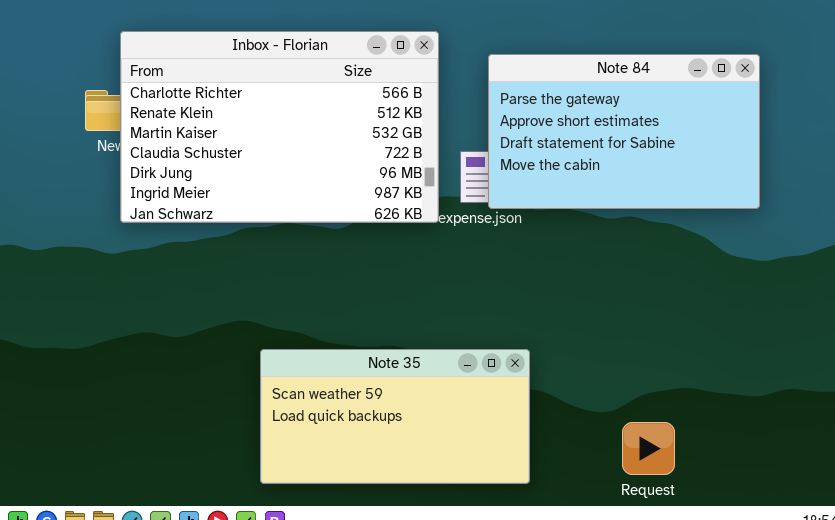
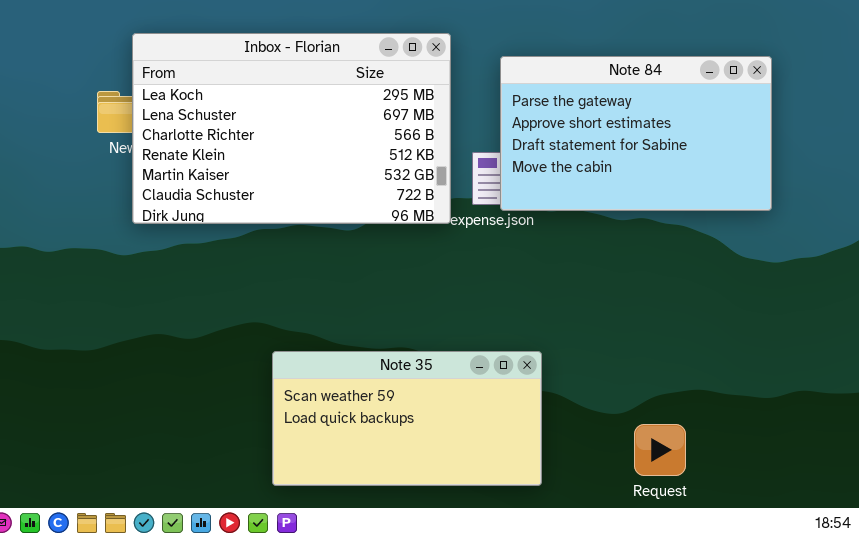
Inbox - Florian: [120,31,439,223] -> [132,33,451,224], scrolled up 2 rows

